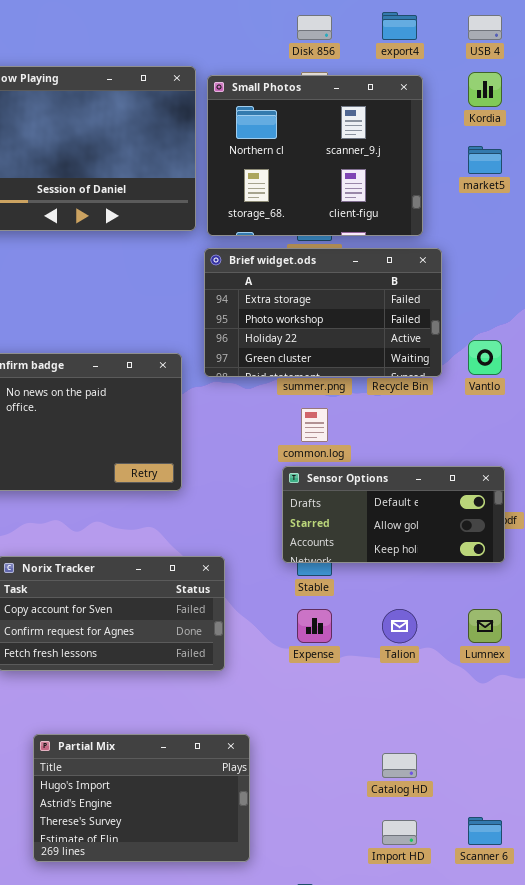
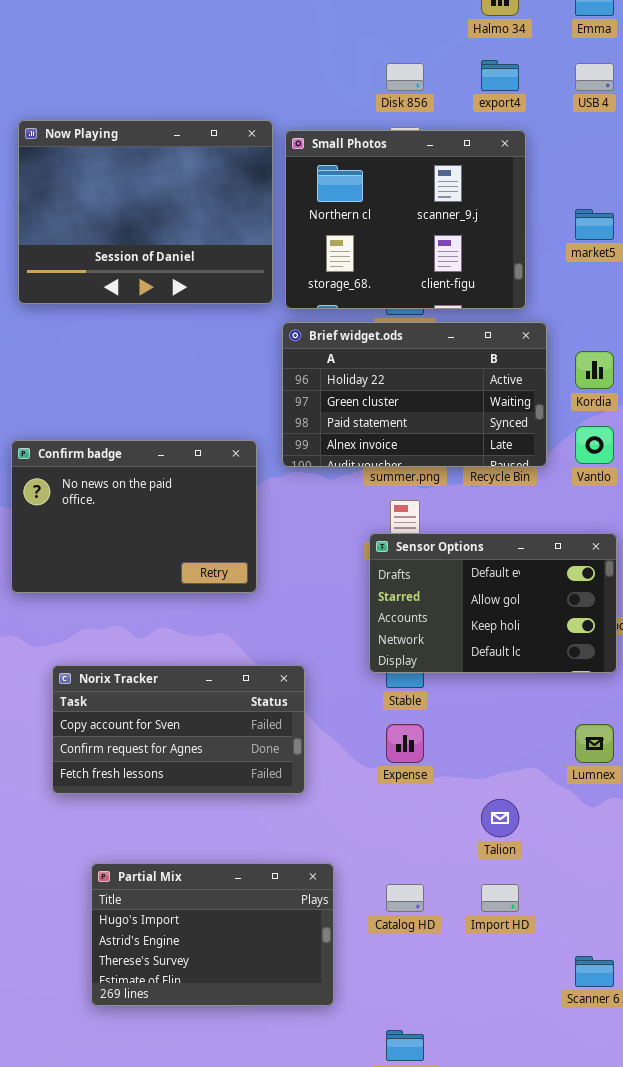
Kordia: [468,72,502,107] -> [575,351,614,389], moved
Brief widget.ods: [204,248,442,377] -> [282,322,547,467], scrolled down 2 rows
Sensor Options: [282,466,505,563] -> [369,533,617,673], resized
Talion: [382,609,417,643] -> [481,799,519,837], moved
Catalog HD: [382,753,417,778] -> [386,884,424,912], moved
Import HD: [382,820,417,845] -> [481,884,519,912], moved

